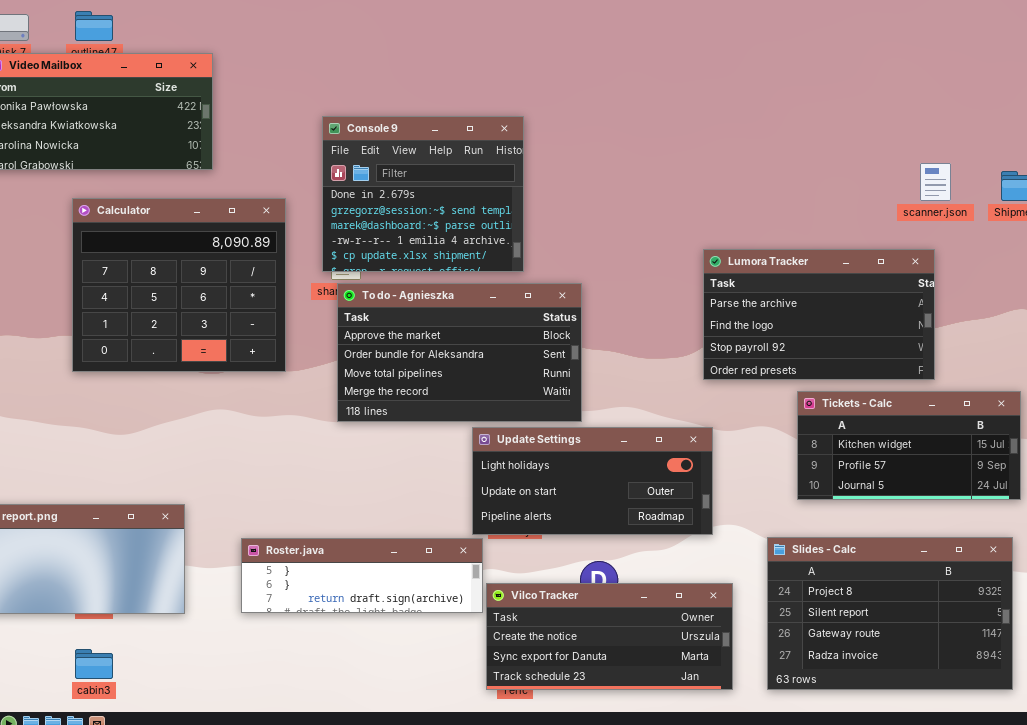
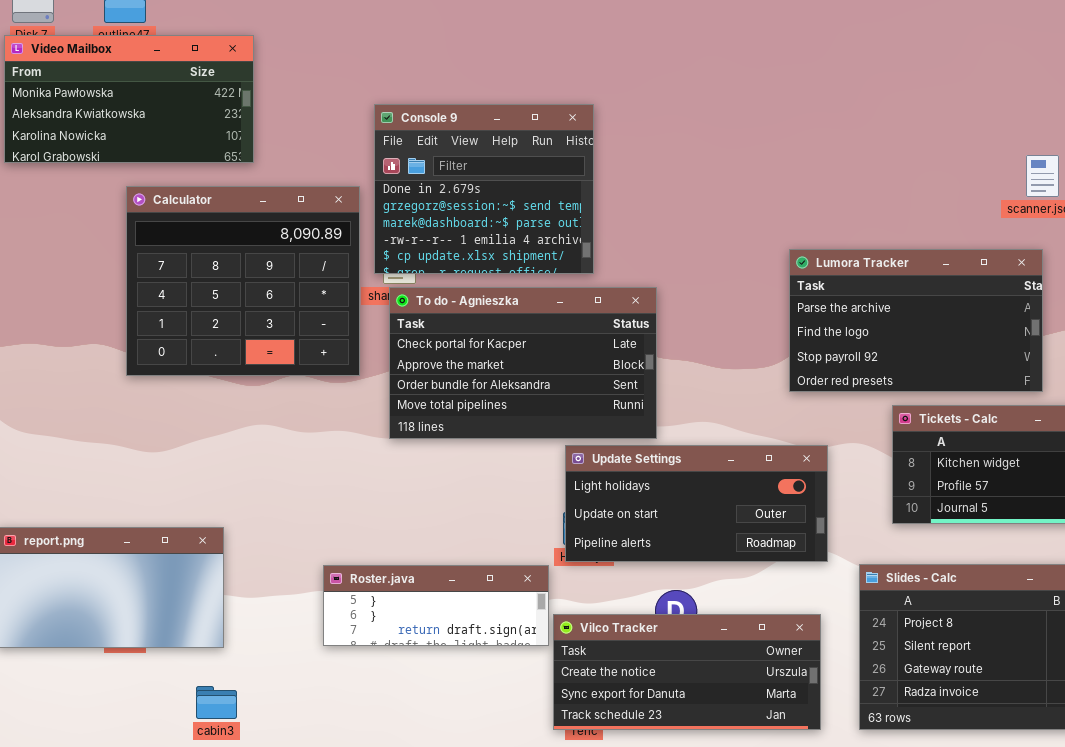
Calculator: [72,198,286,372] -> [126,186,360,376], moved
To do - Agnieszka: [337,283,582,422] -> [389,287,657,439], scrolled up 1 row
Update Settings: [472,427,713,535] -> [565,445,828,562], moved
Roster.java: [241,538,483,613] -> [323,565,549,646], resized
cabin3: [75,649,113,679] -> [196,686,237,719], moved

